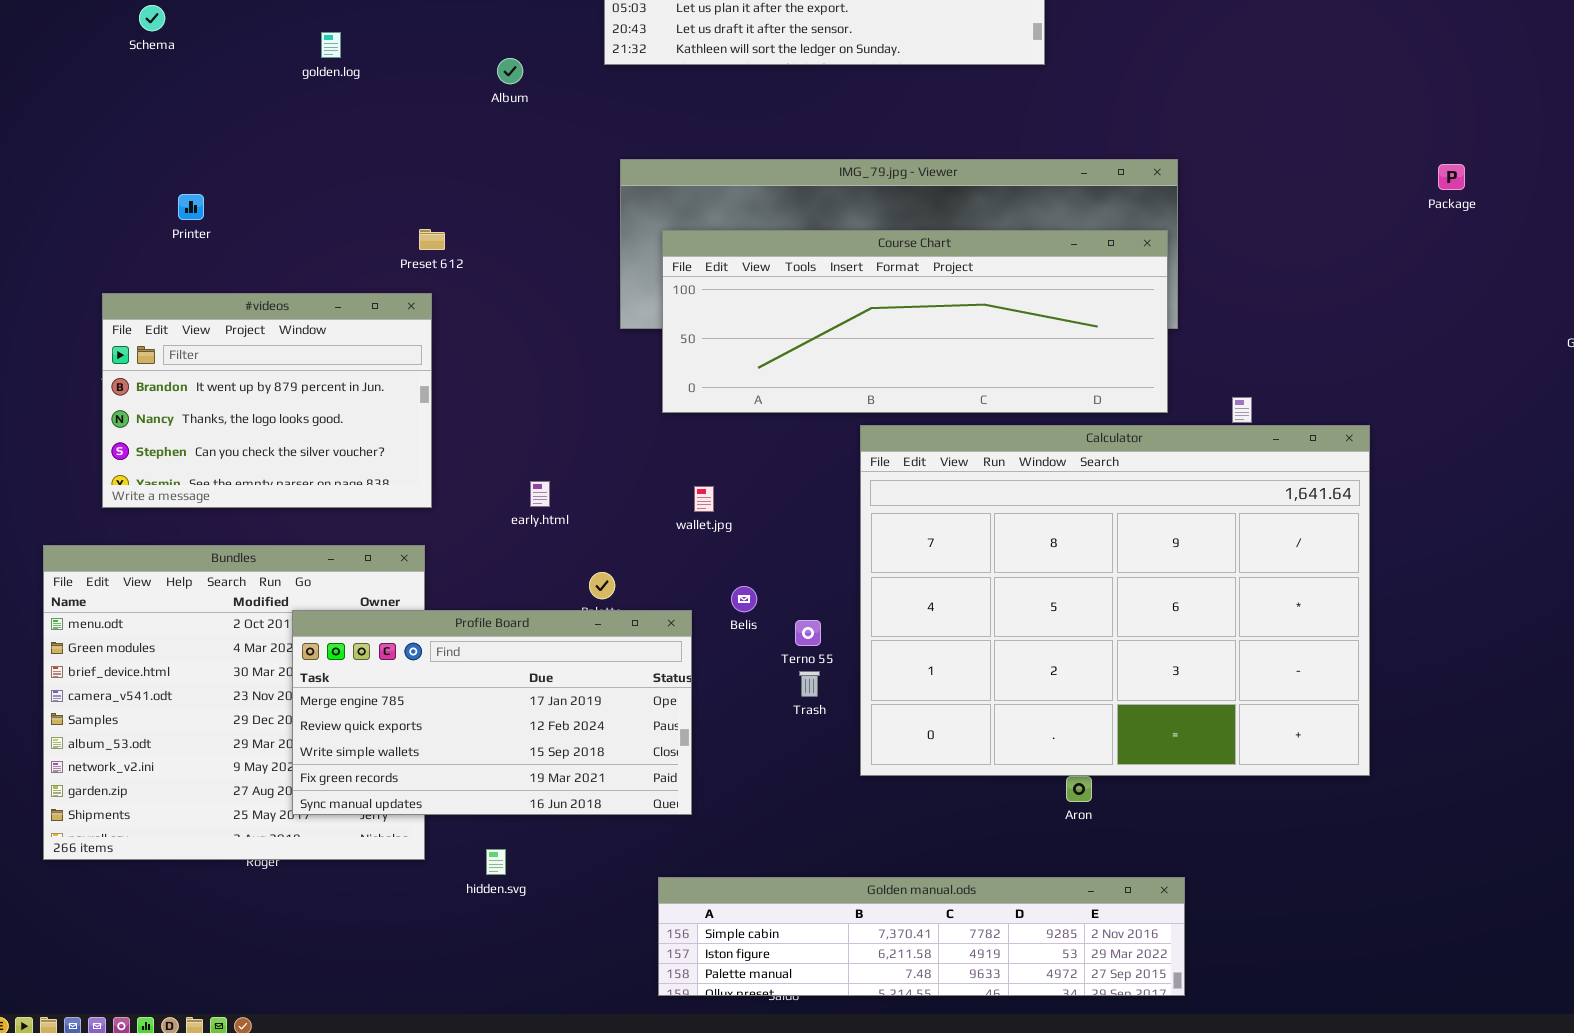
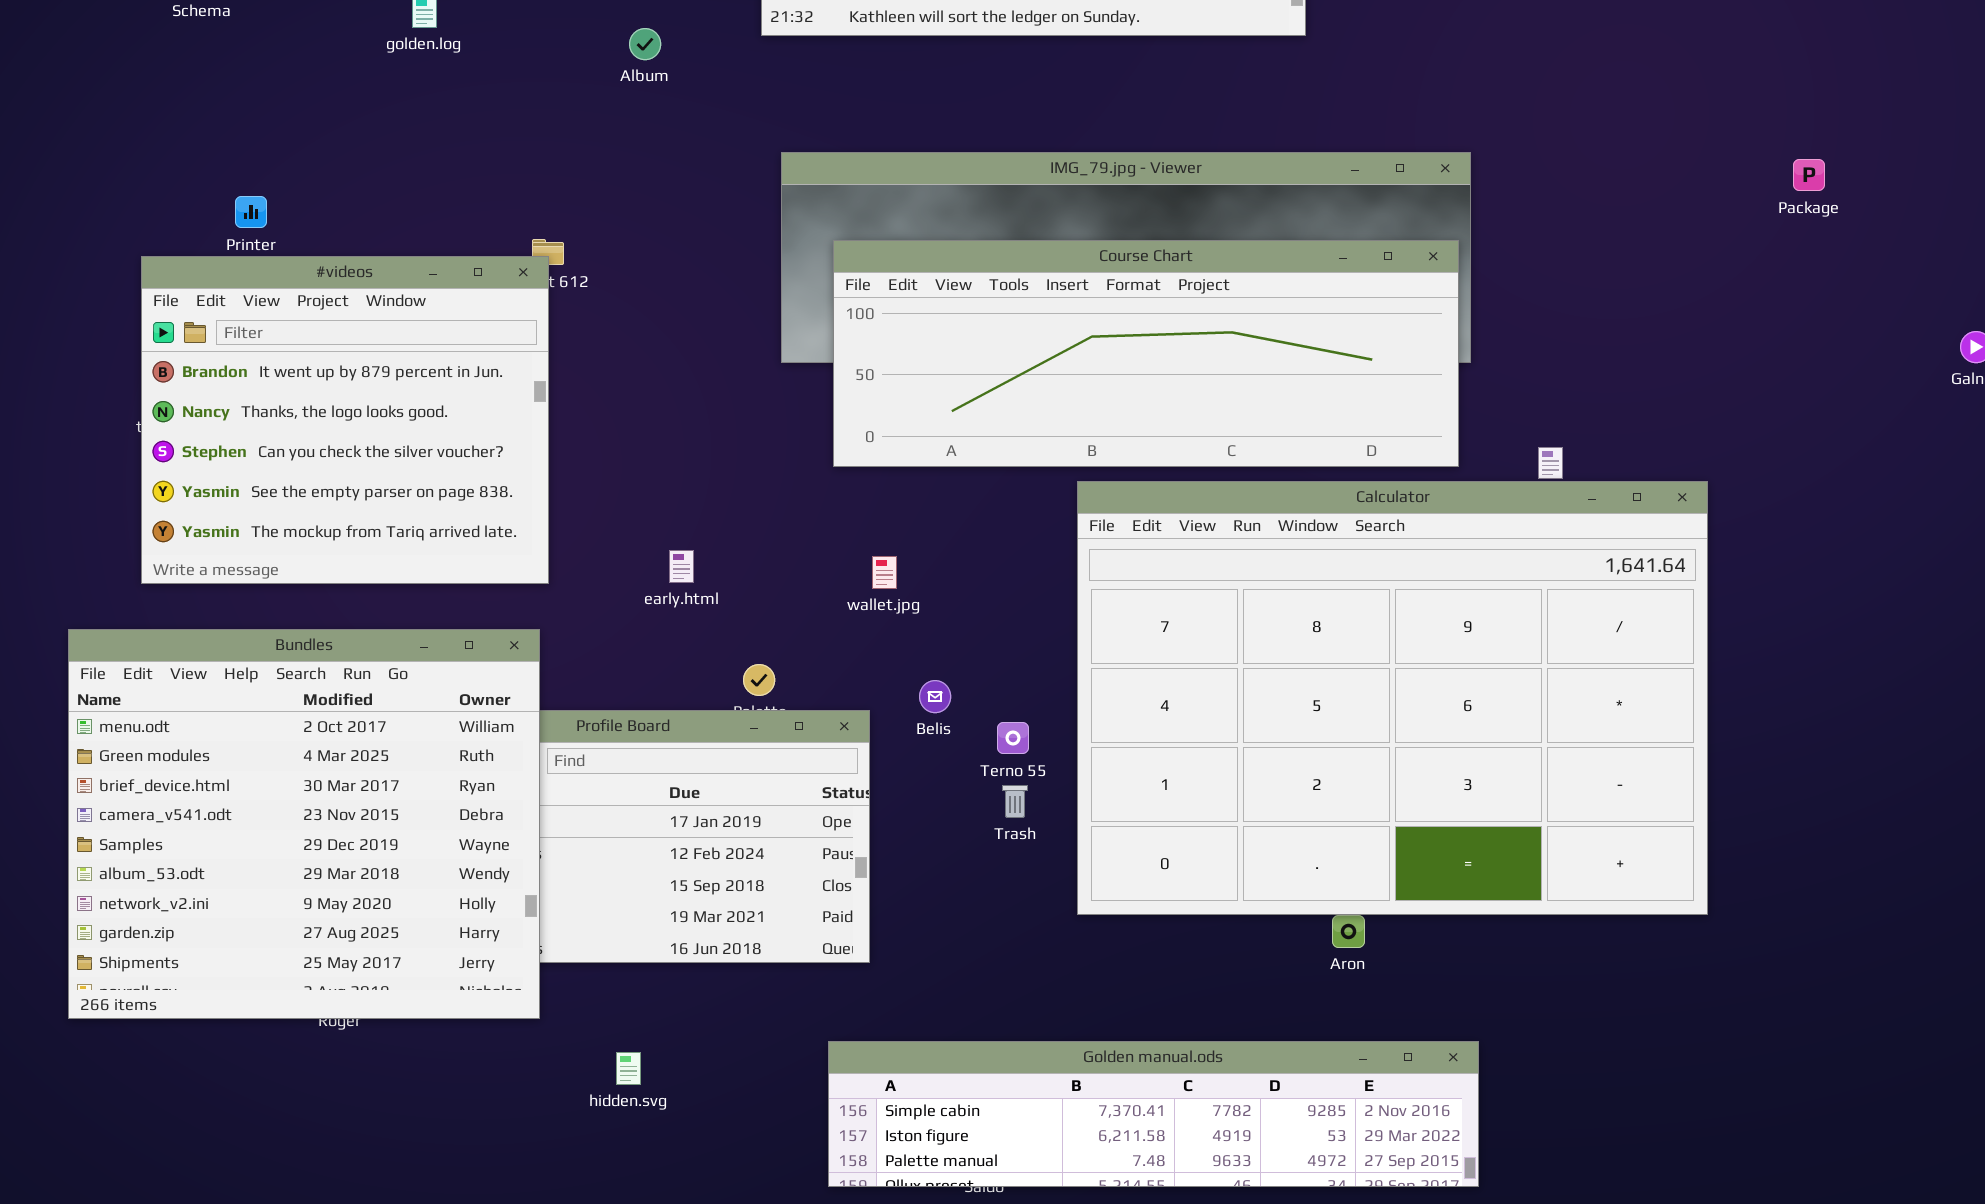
#videos: [102,293,432,508] -> [141,256,549,584], resized
Bundles: [43,545,425,860] -> [68,629,540,1019], raised
hidden.svg: [486,849,506,875] -> [616,1052,641,1085], moved

